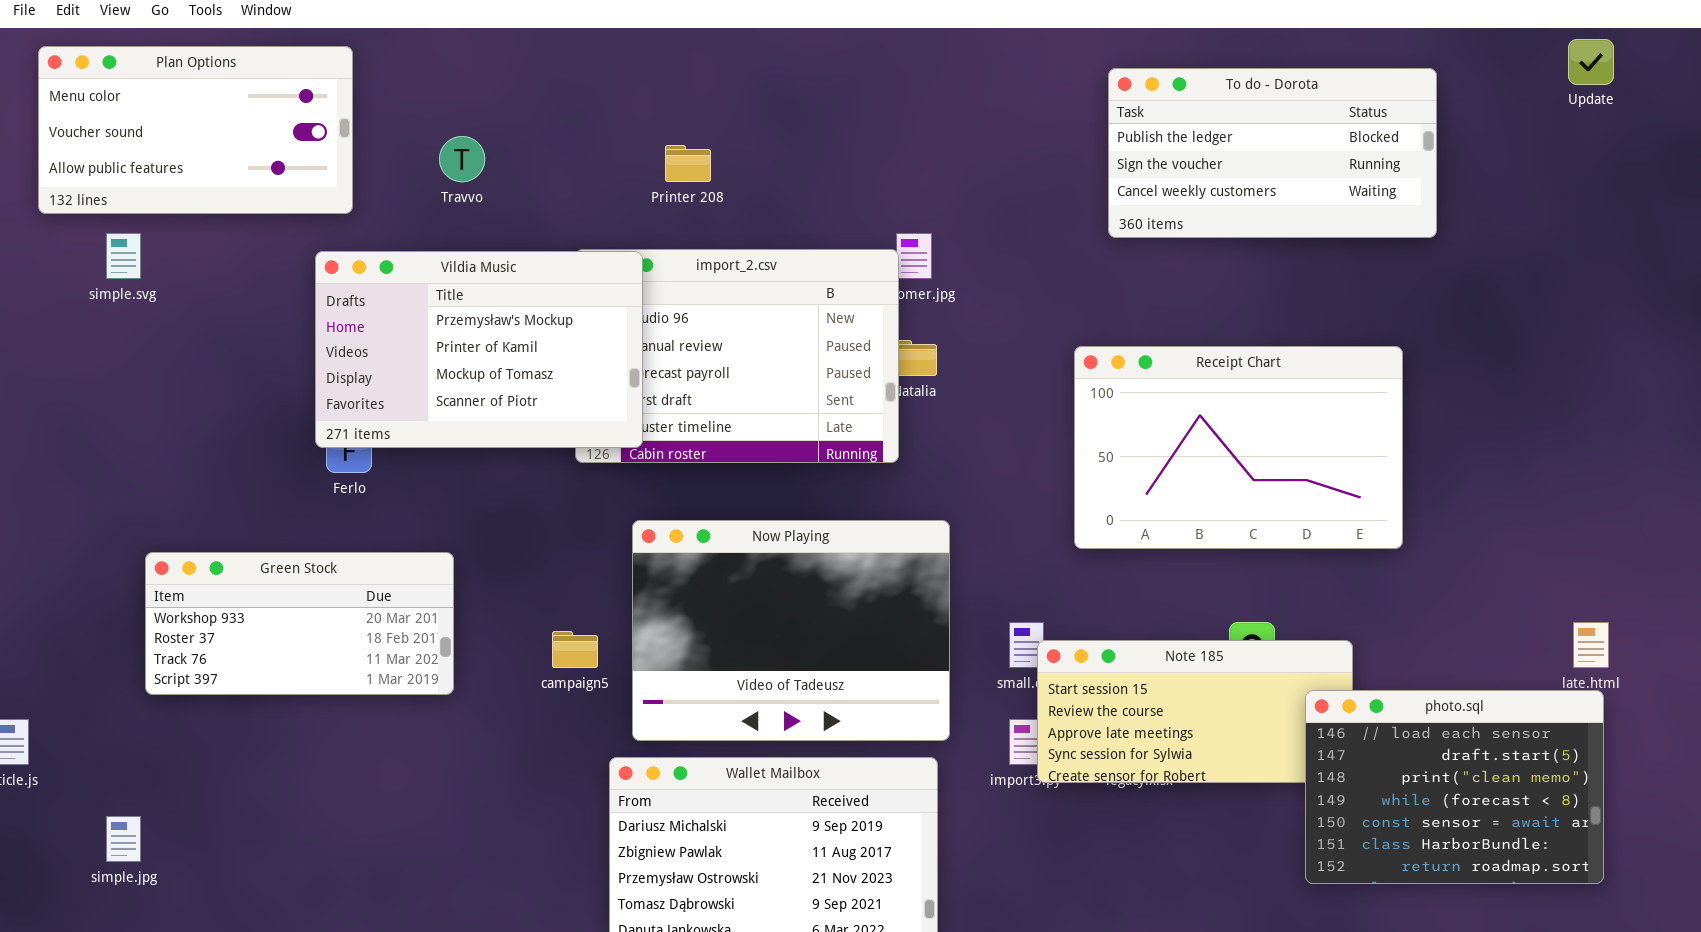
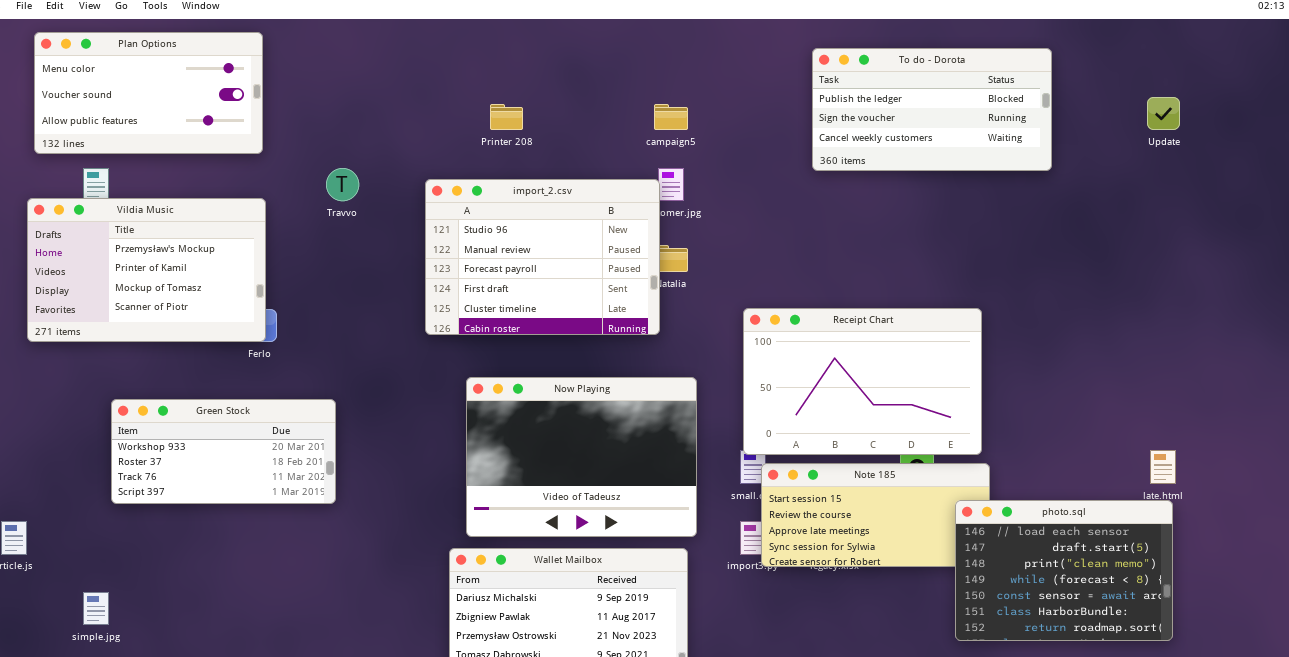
Update: [1568,39,1614,85] -> [1147,97,1180,130], moved
Travvo: [439,136,485,182] -> [326,168,359,201], moved
Vildia Music: [315,251,643,448] -> [27,198,266,342], moved
Receipt Chart: [1074,346,1403,549] -> [743,308,982,455], moved
campaign5: [552,631,598,668] -> [654,104,688,130], moved

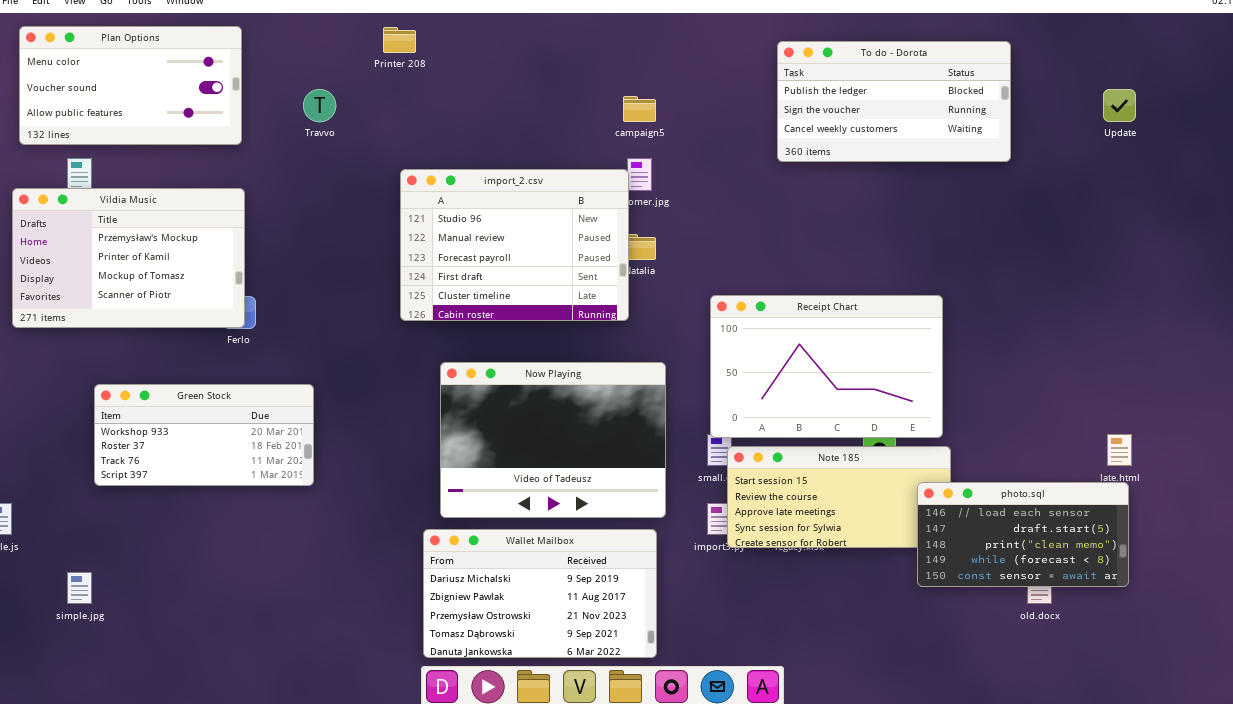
Printer 208: [490,104,523,130] -> [383,27,416,53], moved
Travvo: [326,168,359,201] -> [303,89,336,122], moved
photo.sql: [955,500,1173,641] -> [917,482,1129,587], resized

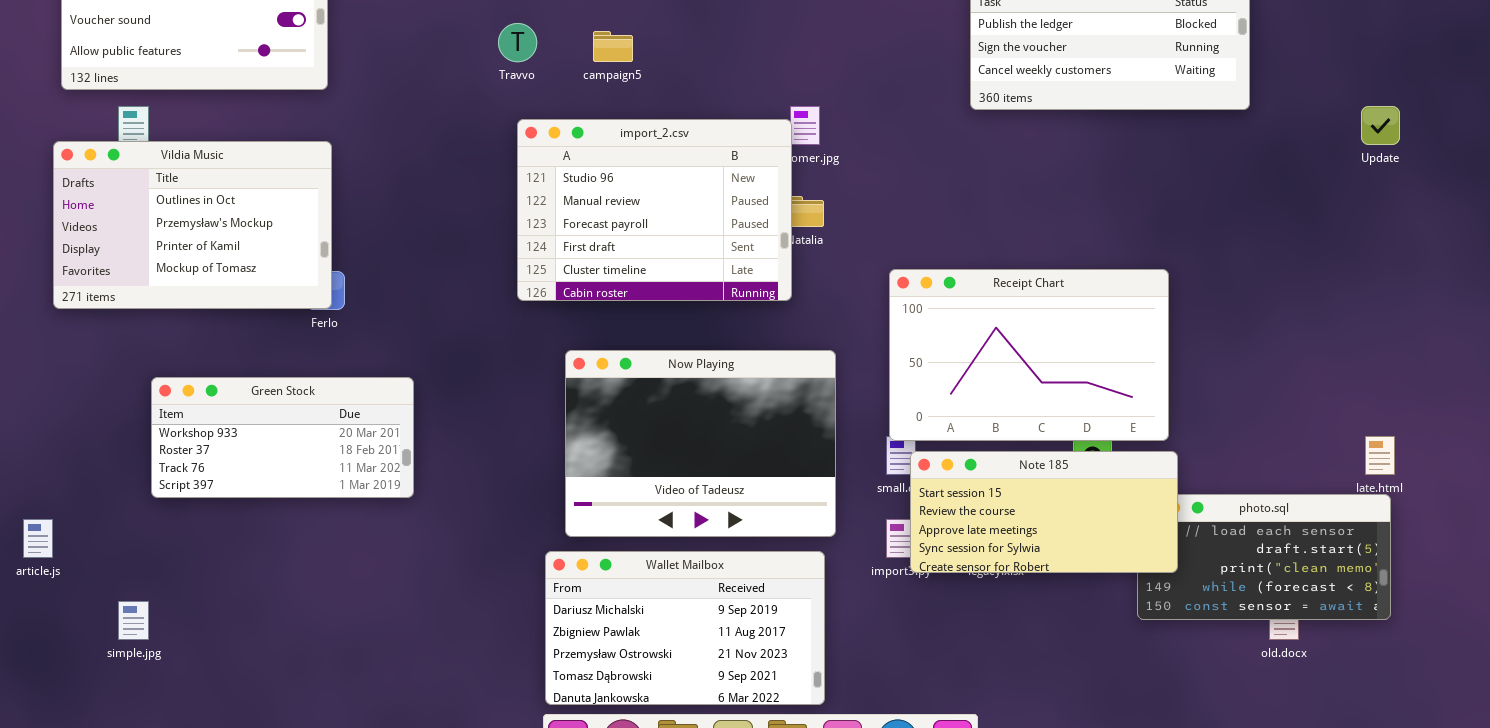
Travvo: [303,89,336,122] -> [498,23,537,62], moved
Update: [1103,89,1136,122] -> [1361,106,1400,145], moved
campaign5: [623,96,656,122] -> [593,31,633,62], moved
Vildia Music: [12,188,245,328] -> [53,141,332,309], scrolled up 1 row
Note 185: [727,446,951,548] -> [910,451,1178,573], raised

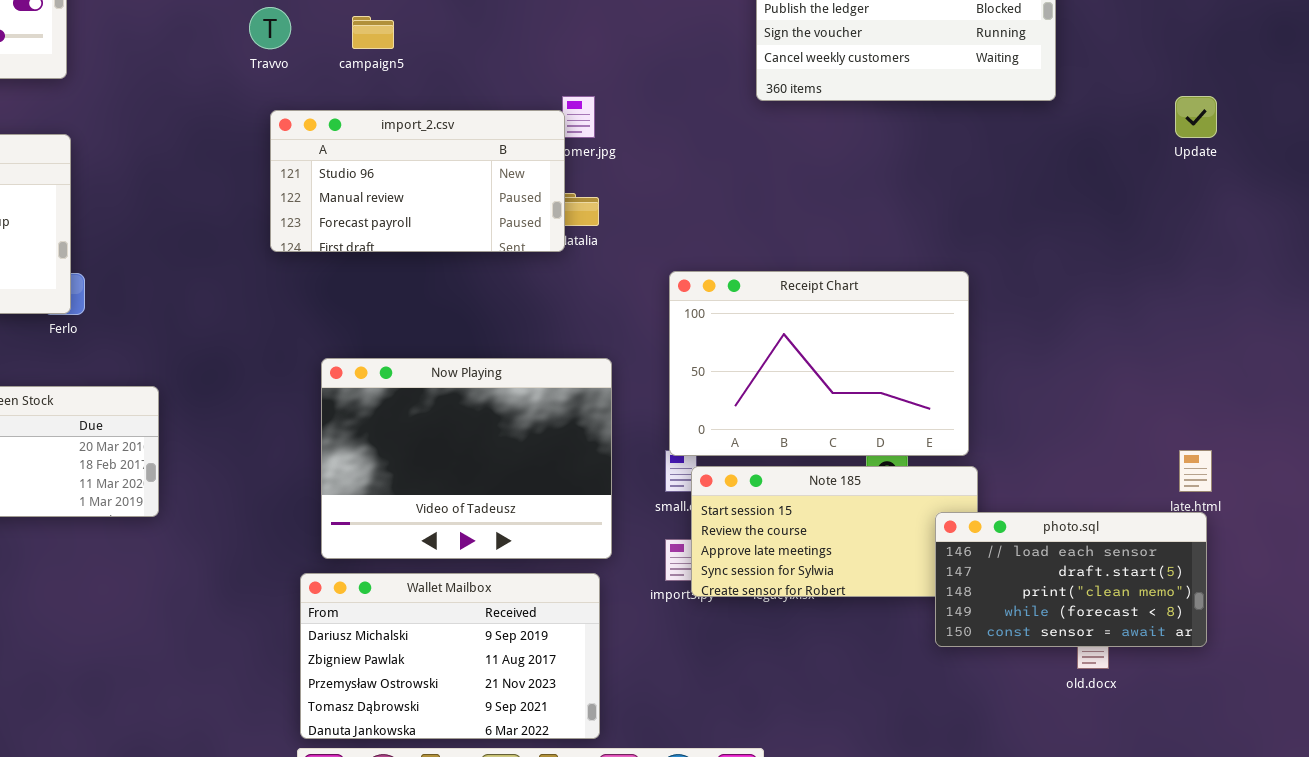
import_2.csv: [517,119,792,301] -> [270,110,565,252], resized
photo.sql: [1137,494,1391,620] -> [935,512,1207,647], raised

